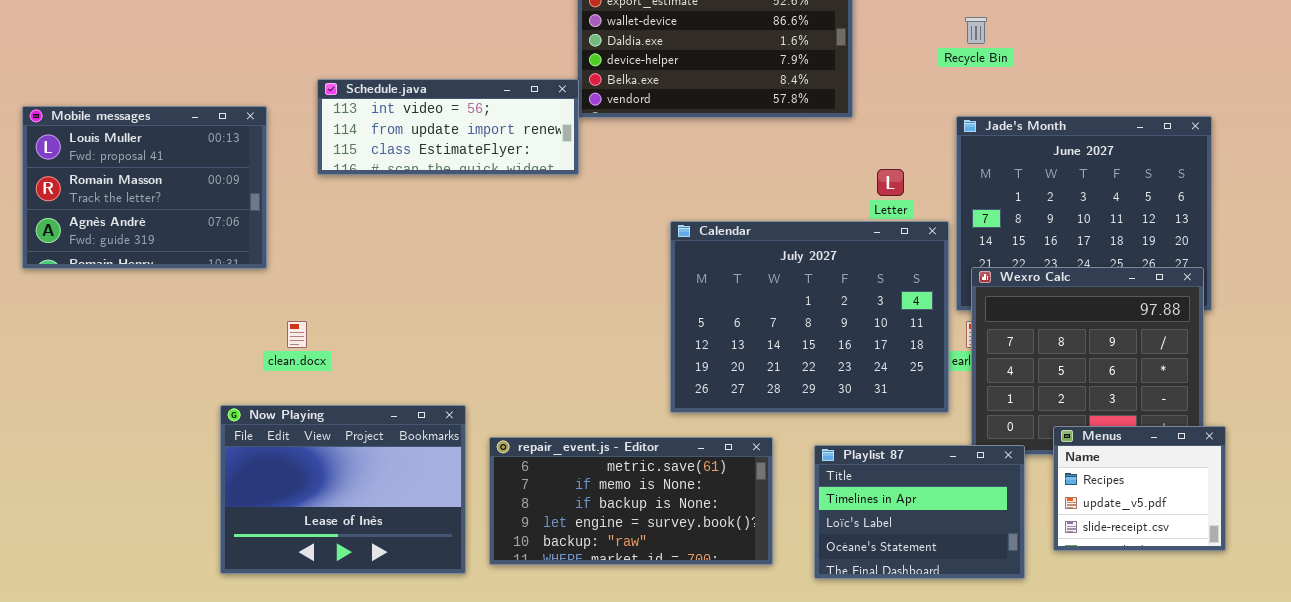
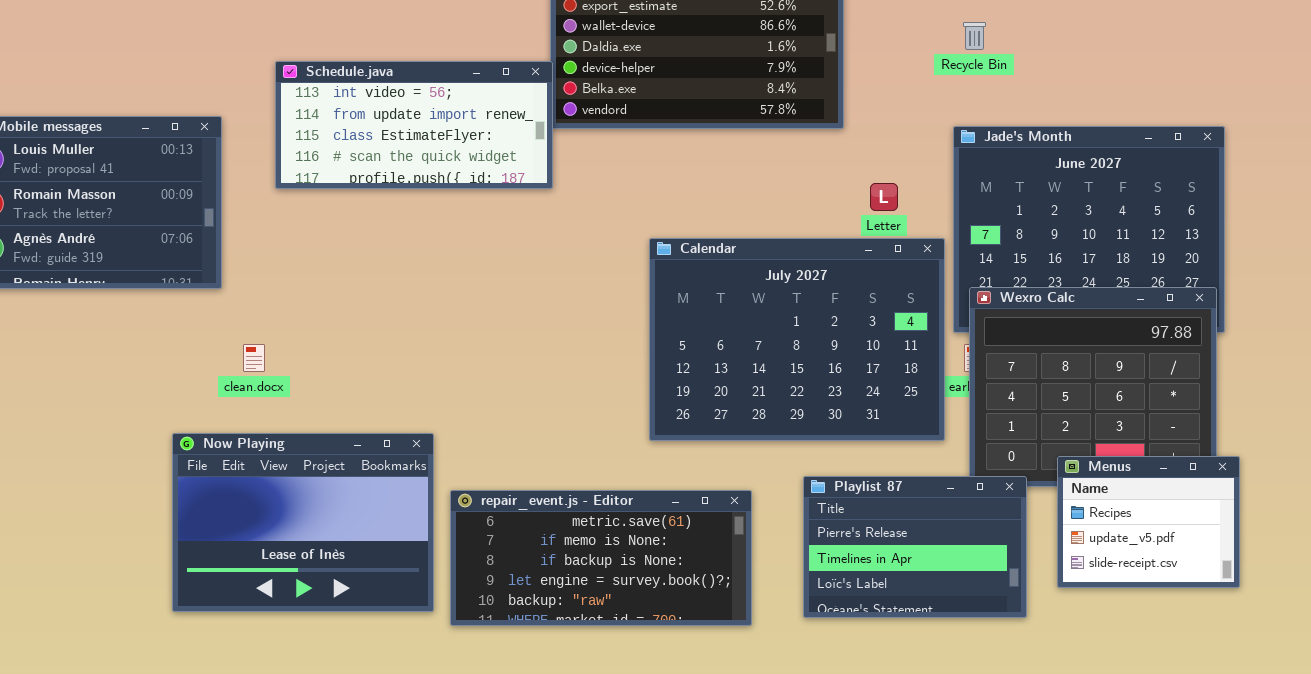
Schedule.java: [317,79,579,175] -> [275,61,553,189], resized
repair_event.js - Editor: [489,437,773,565] -> [450,490,752,626], moved
Playlist 87: [814,445,1025,579] -> [803,476,1027,618], scrolled up 1 row

